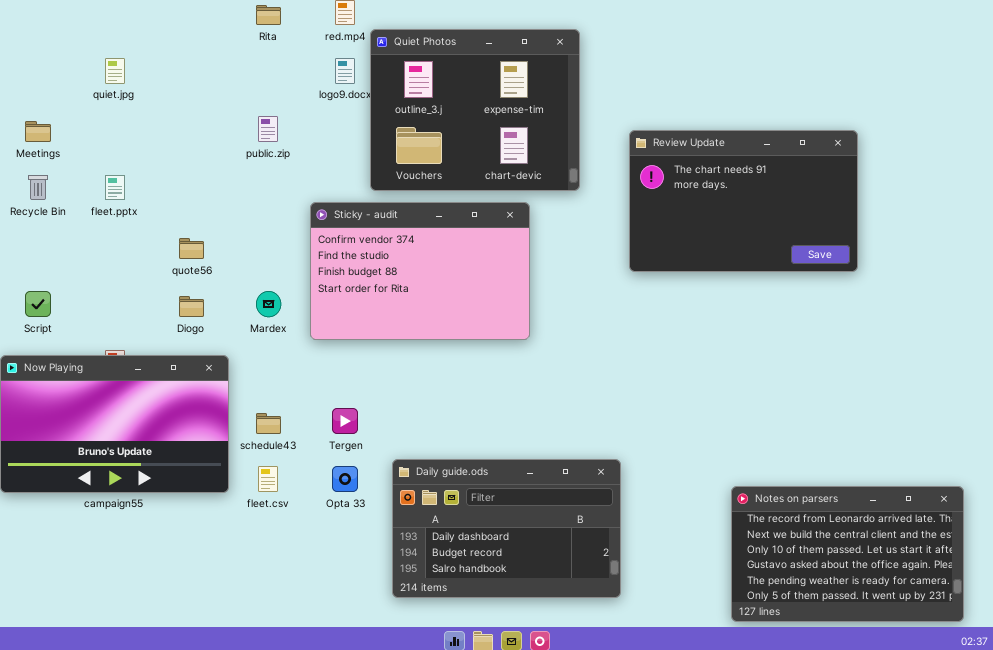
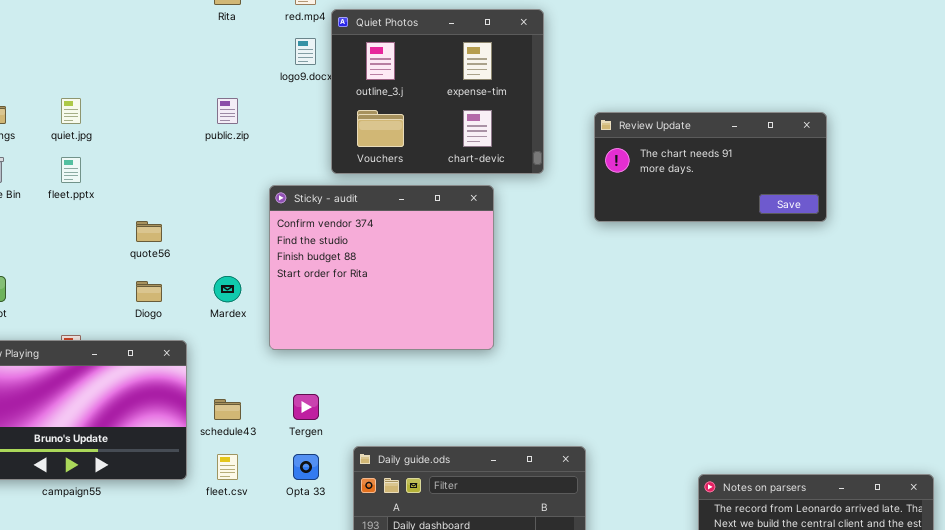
quiet.jpg: [105,58,125,84] -> [61,98,81,124], moved
Review Update: [629,130,858,272] -> [594,112,827,222], resized
Sticky - audit: [310,202,530,340] -> [269,185,494,350], resized

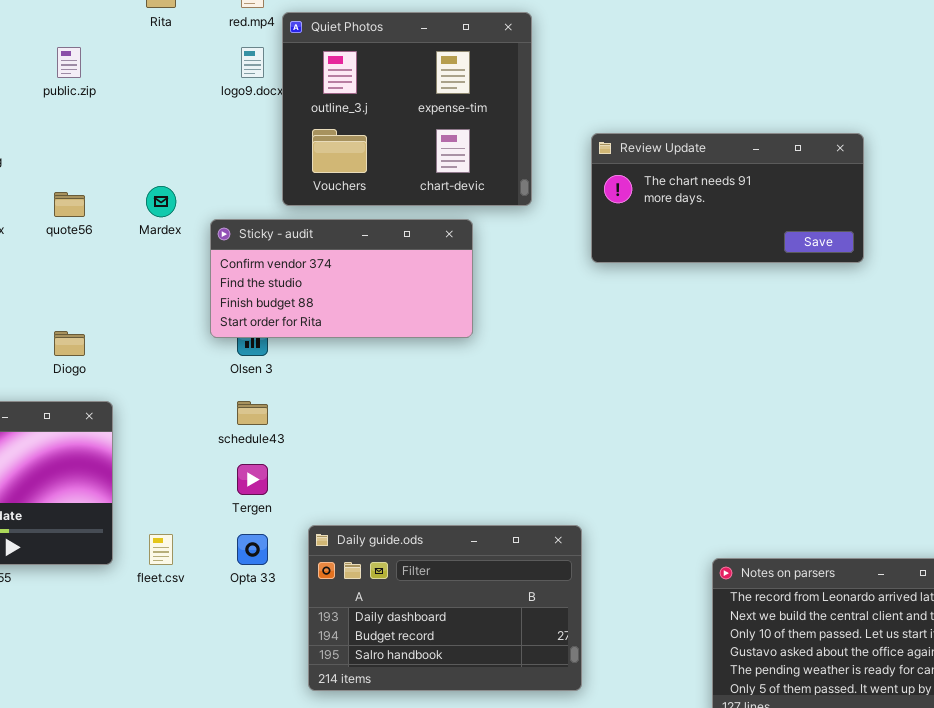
public.zip: [217,98,238,124] -> [57,47,81,78], moved
Sticky - audit: [269,185,494,350] -> [210,219,473,338], resized
quote56: [136,221,162,242] -> [54,192,85,217], moved
Mardex: [214,276,241,302] -> [146,186,176,217], moved
schedule43: [214,399,241,420] -> [237,401,268,425], moved

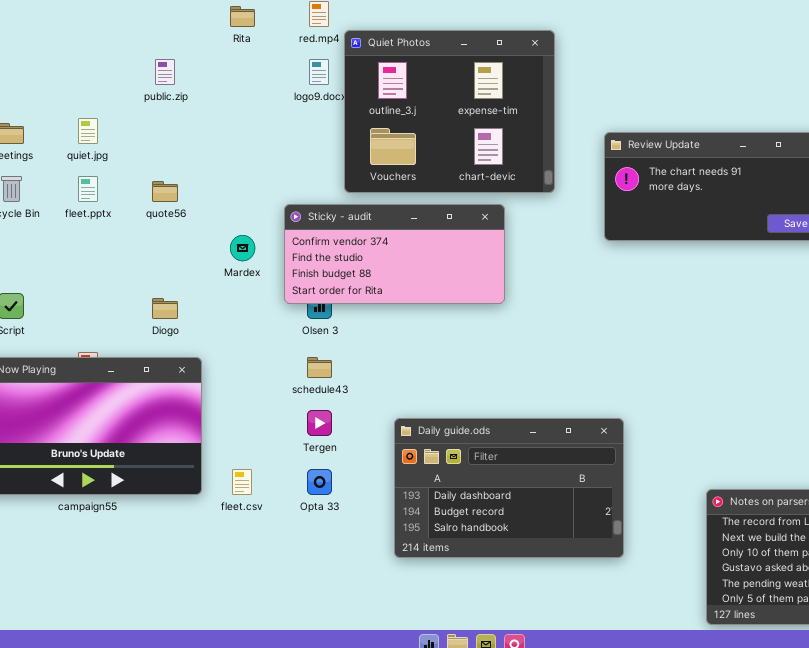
Mardex: [146,186,176,217] -> [230,235,255,261], moved
Daily guide.ods: [308,525,582,691] -> [394,418,624,558], moved

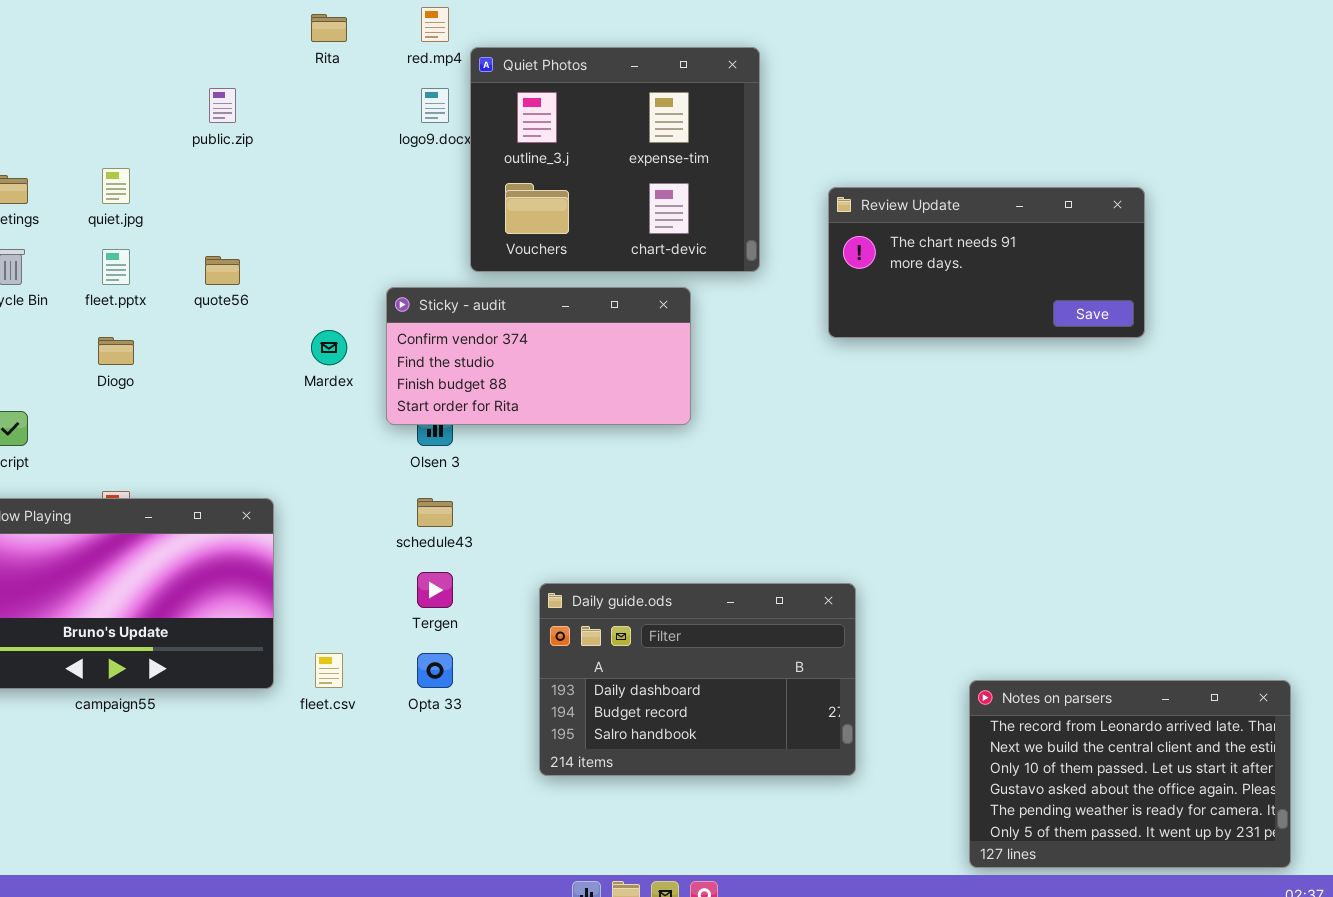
Diogo: [152,298,178,319] -> [98,337,134,365], moved

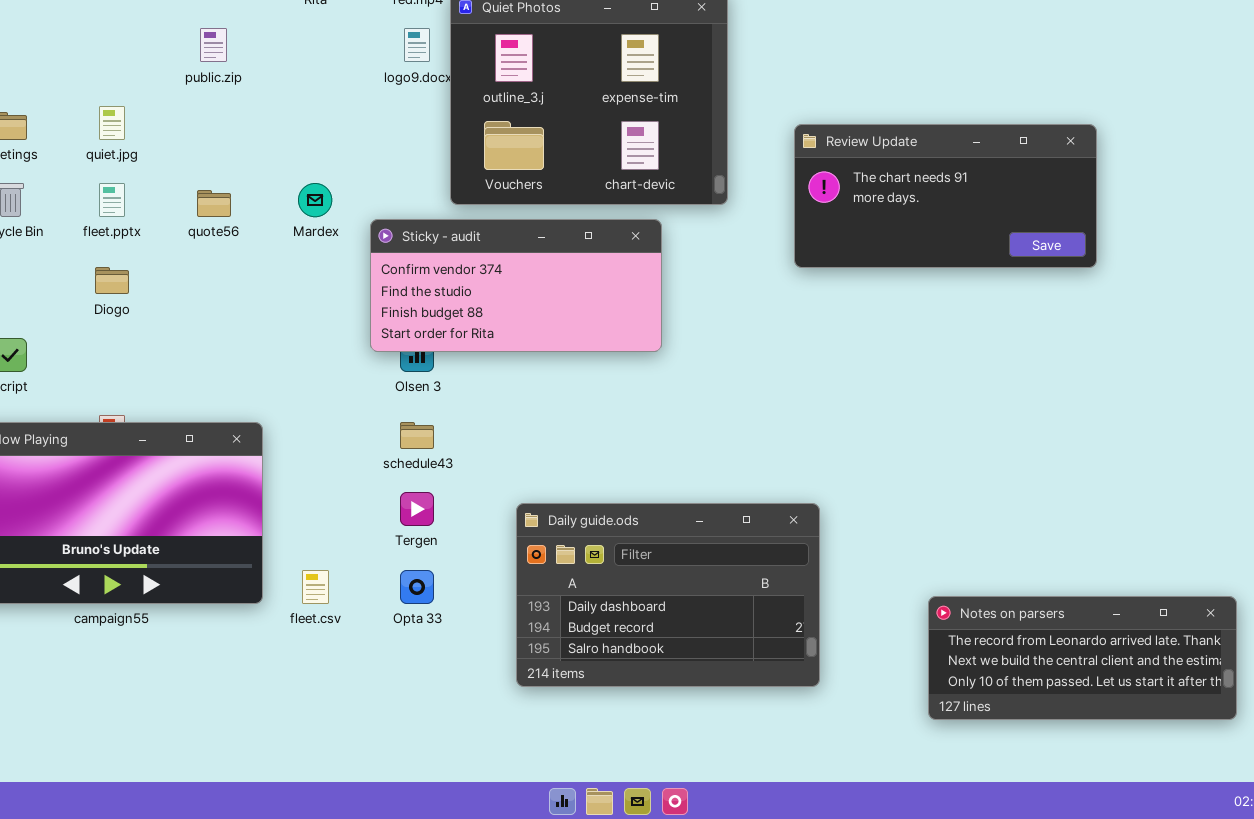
Mardex: [311,330,347,365] -> [298,183,332,217], moved
Notes on parsers: [969,680,1291,868] -> [928,596,1237,720], resized

